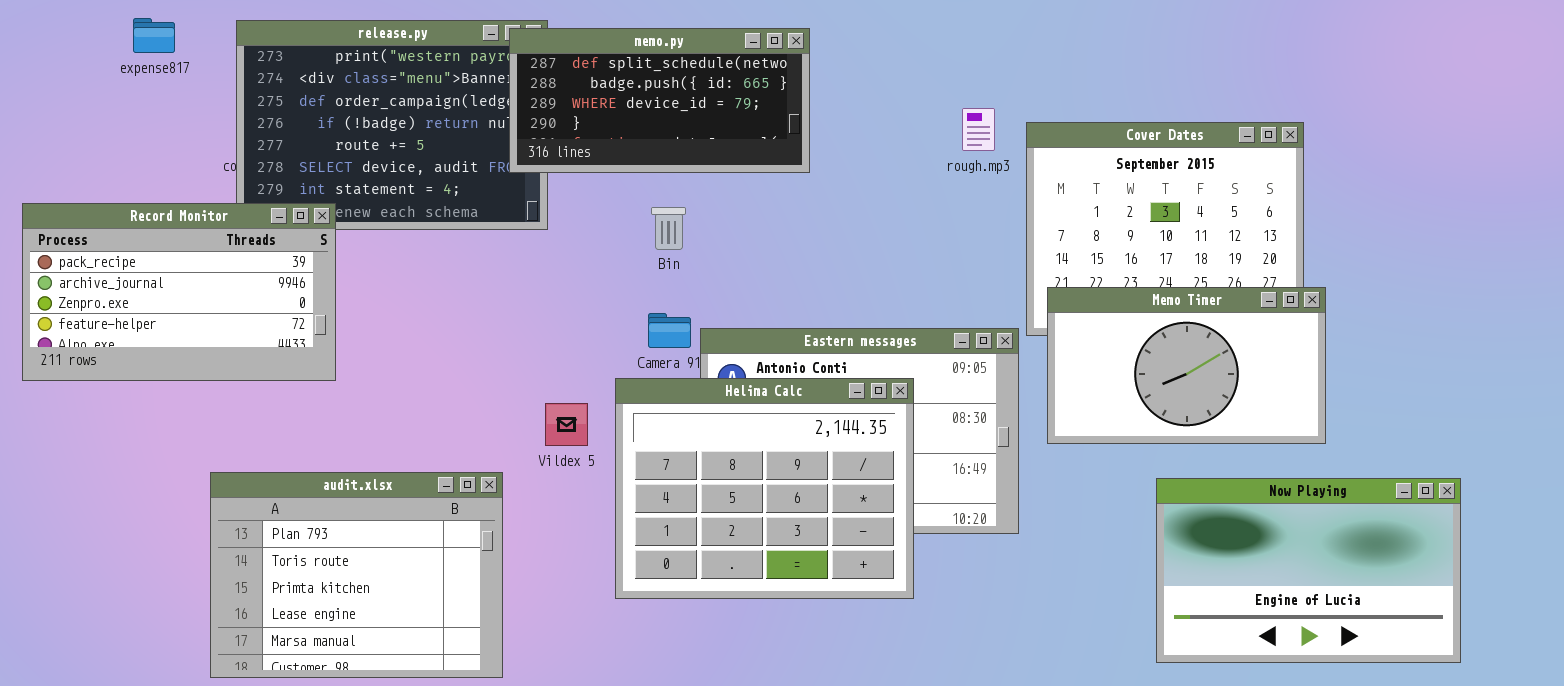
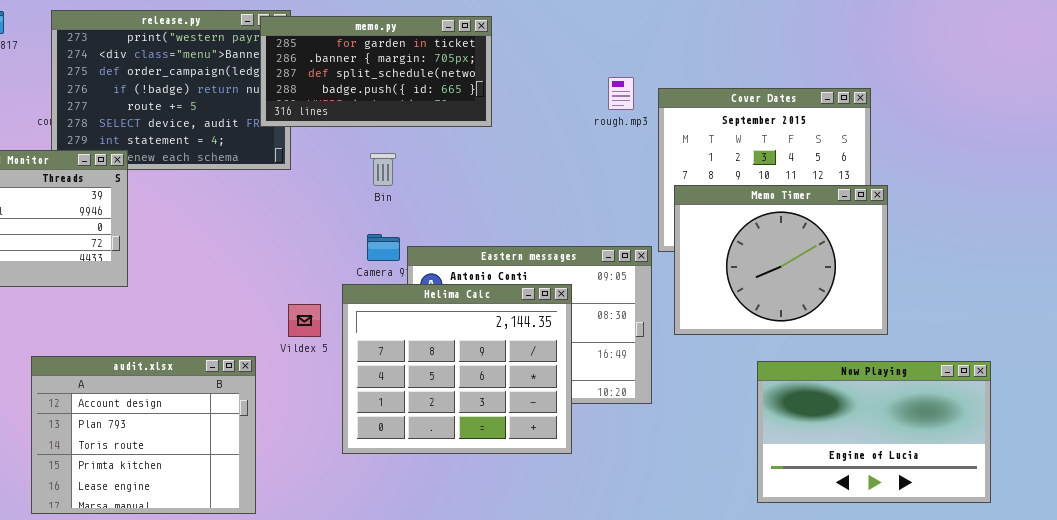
memo.py: [509,28,810,173] -> [260,16,492,127], scrolled up 2 rows
Memo Timer: [1047,287,1326,444] -> [674,185,888,335], resized
audit.xlsx: [210,472,503,678] -> [31,356,256,514], scrolled up 1 row

